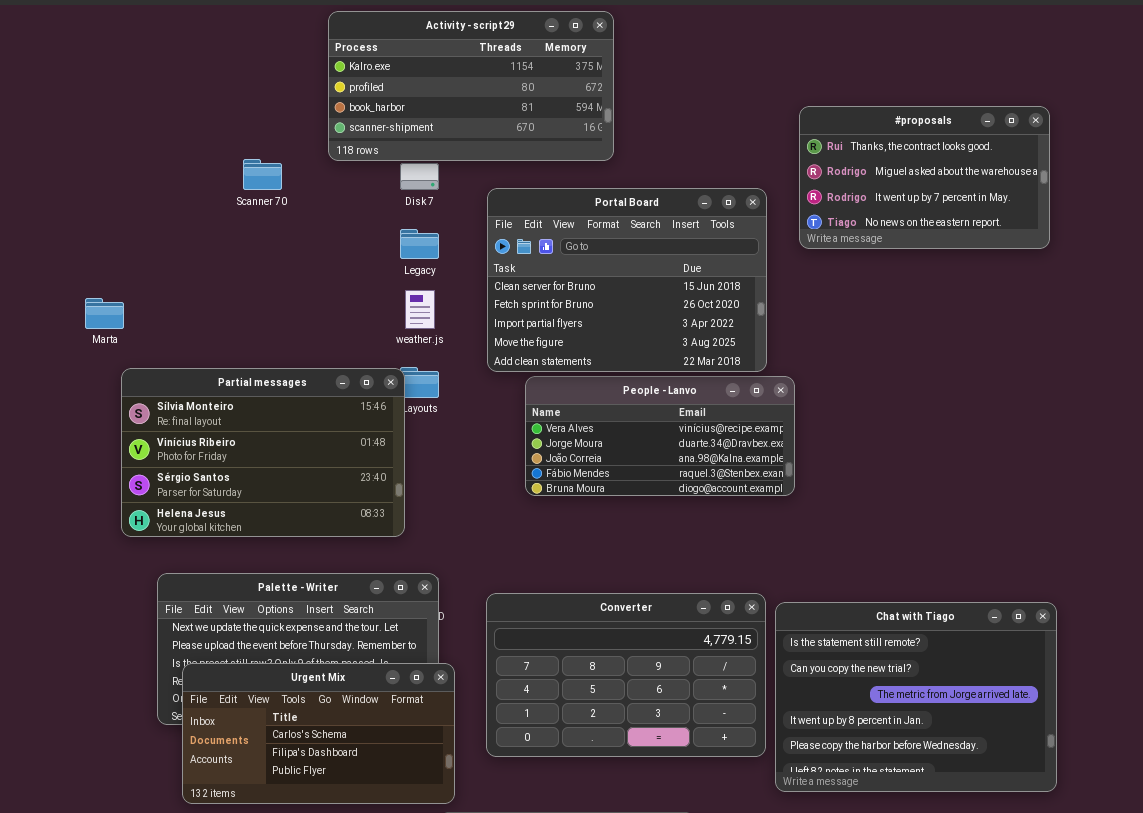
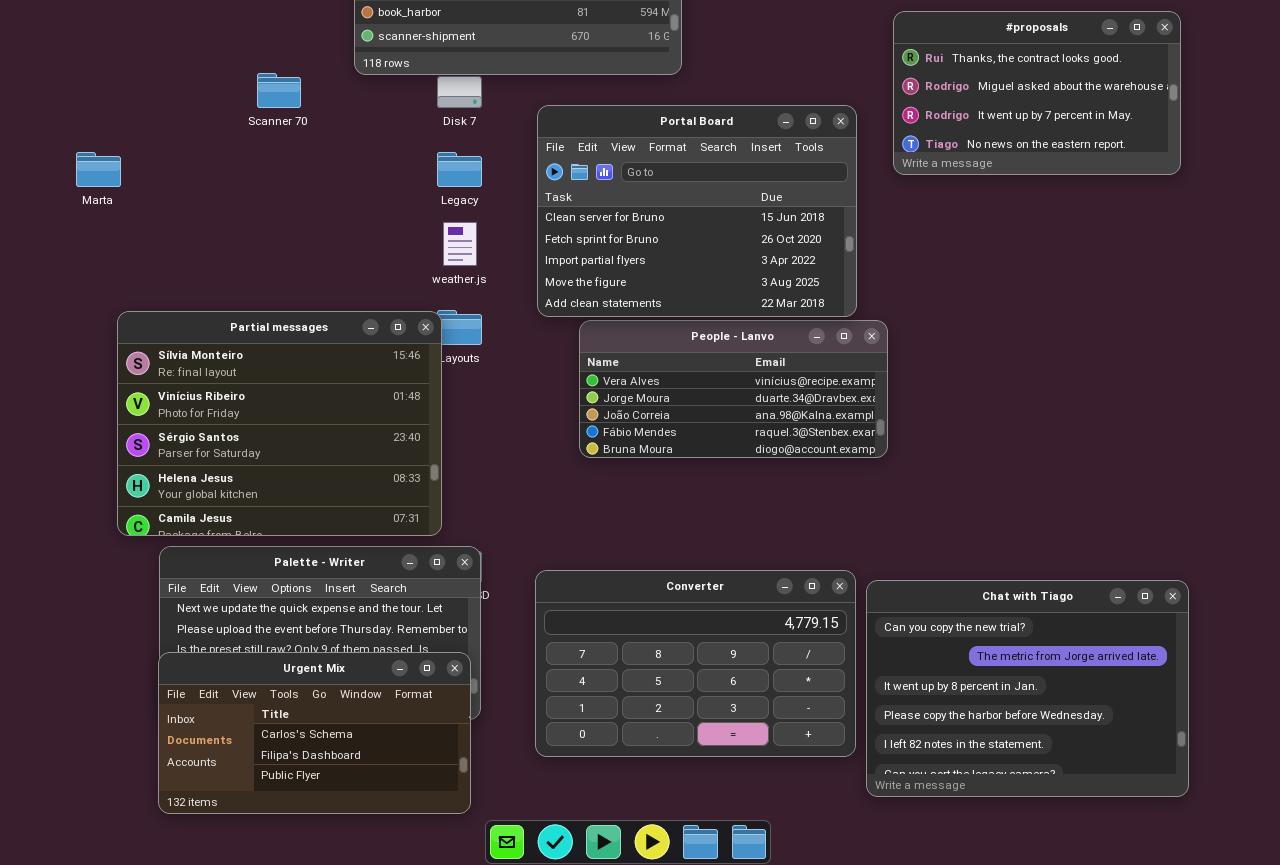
Marta: [85,298,124,329] -> [76,152,121,187], moved
Partial messages: [121,368,405,537] -> [117,311,442,536], resized
Chat with Tiago: [775,602,1057,792] -> [866,580,1189,797], scrolled down 1 row
Urgent Mix: [182,663,455,804] -> [158,652,471,814], moved

